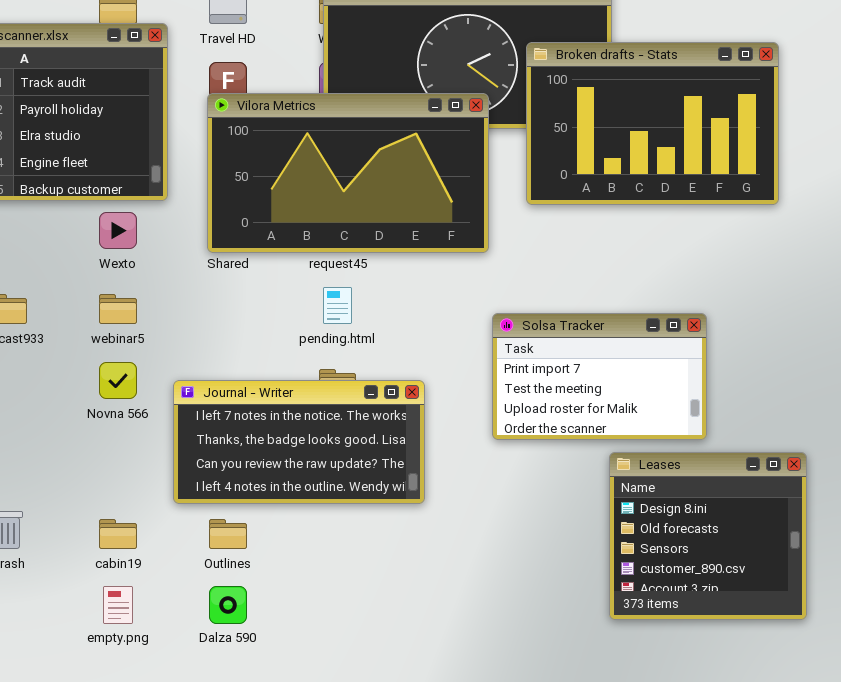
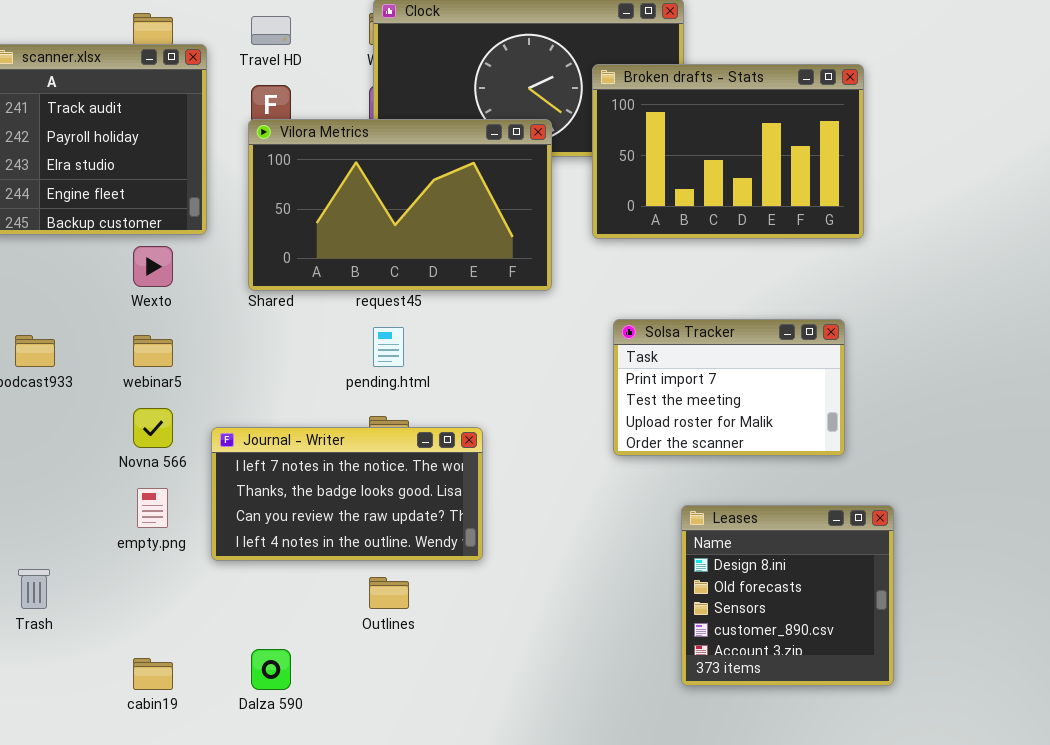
Solsa Tracker: [492,313,707,440] -> [613,319,845,456], moved
cabin19: [99,519,137,549] -> [133,658,173,690], moved
Outlines: [209,519,247,549] -> [369,577,409,609], moved
empty.png: [103,586,133,624] -> [137,488,168,528], moved

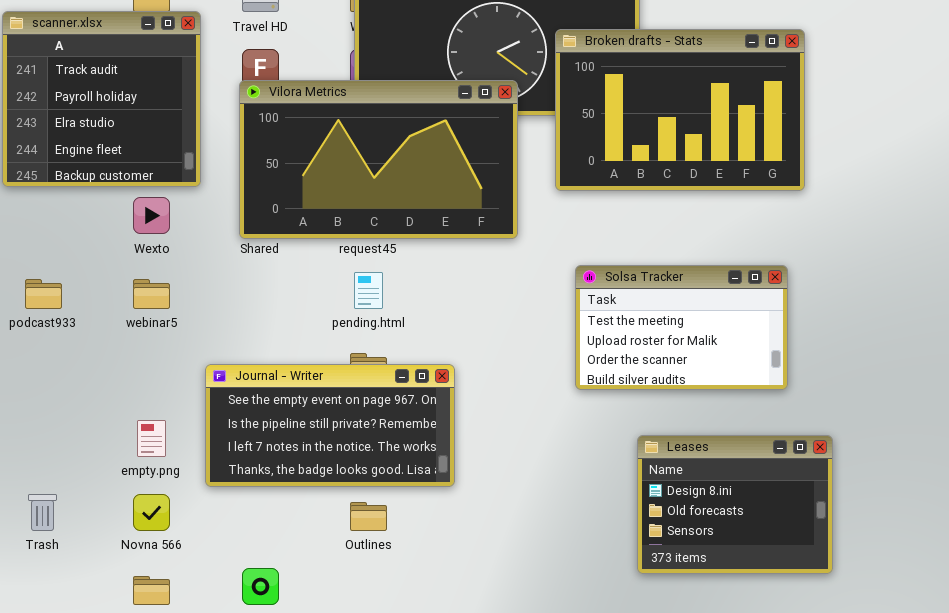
Solsa Tracker: [613,319,845,456] -> [575,265,788,390], scrolled down 1 row
Novna 566: [133,408,173,448] -> [133,494,170,531], moved
Journal - Writer: [211,427,483,561] -> [205,364,455,487], scrolled up 2 rows
Leases: [681,505,894,686] -> [637,435,833,574], resized

